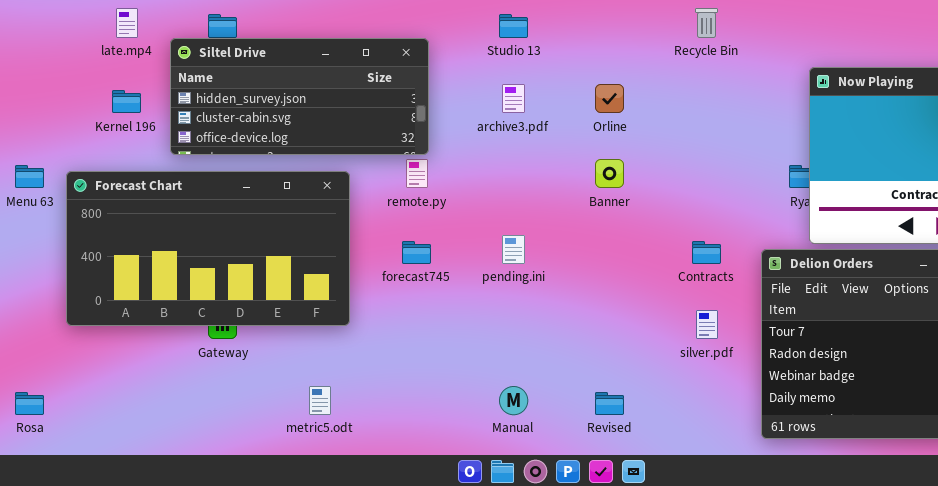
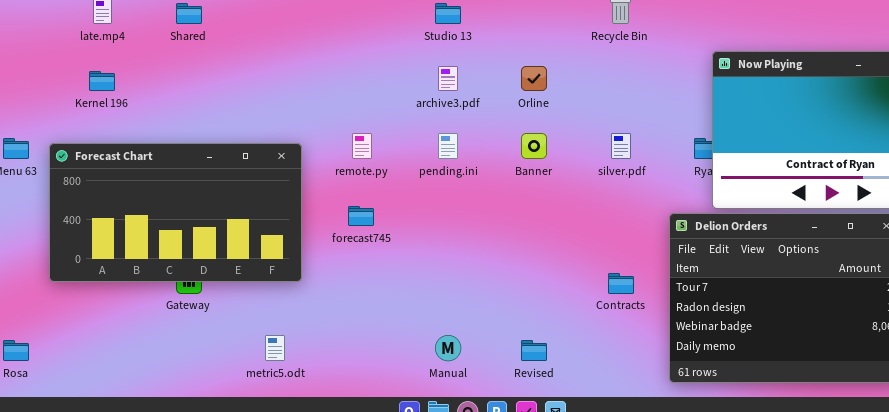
Siltel Drive: [170,38,429,155] -> none, closed
pending.ini: [502,235,525,264] -> [438,133,458,159], moved
Contracts: [692,241,721,264] -> [608,273,634,294], moved
silver.pdf: [696,310,718,339] -> [611,133,631,159], moved

